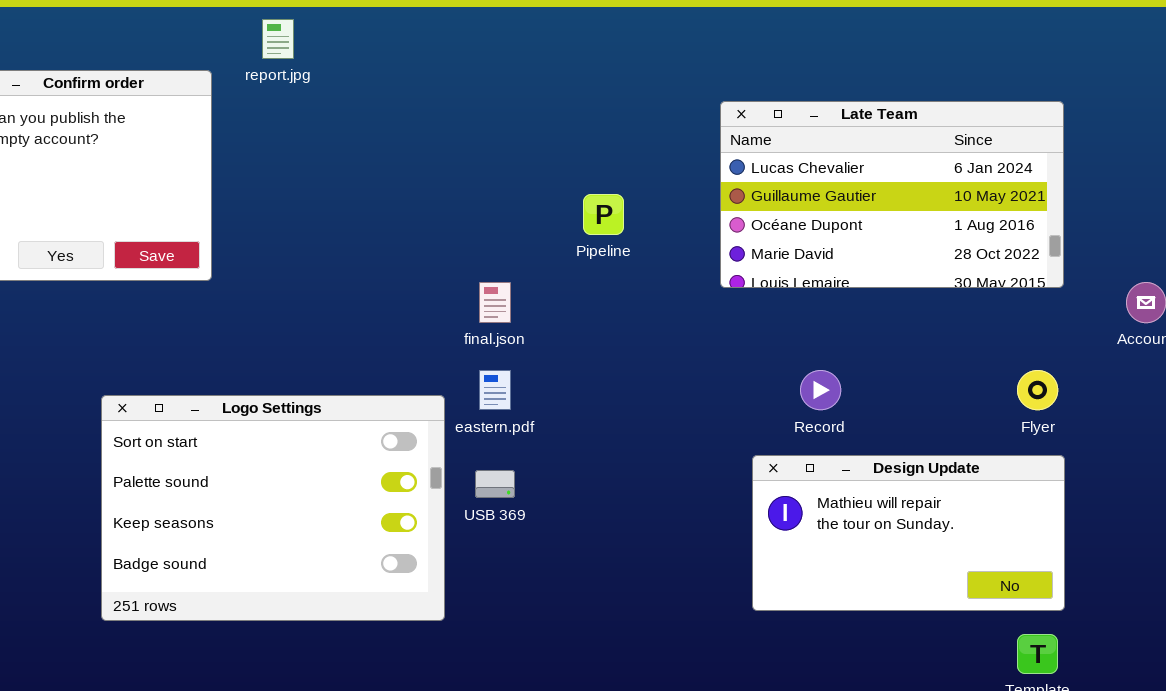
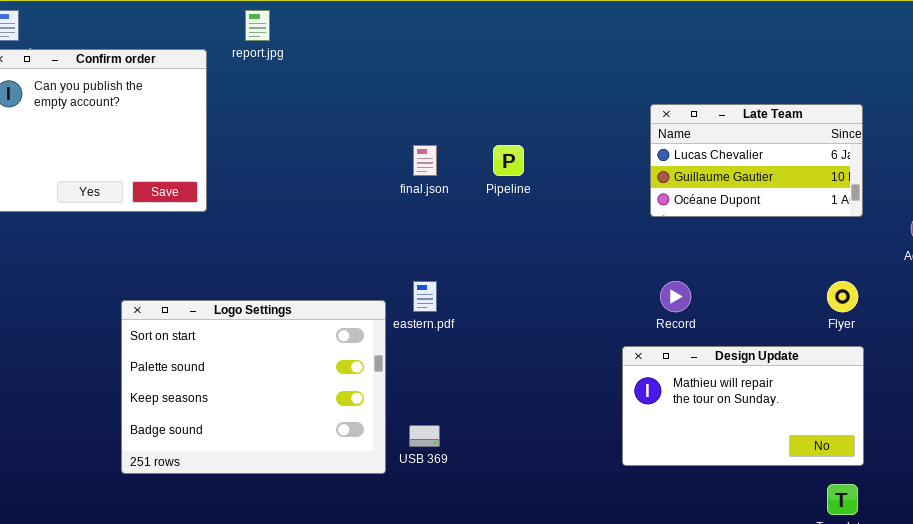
Late Team: [720,101,1064,288] -> [650,104,863,217], resized
final.json: [479,282,511,323] -> [413,145,437,176], moved
USB 369: [475,470,515,498] -> [409,425,440,447], moved

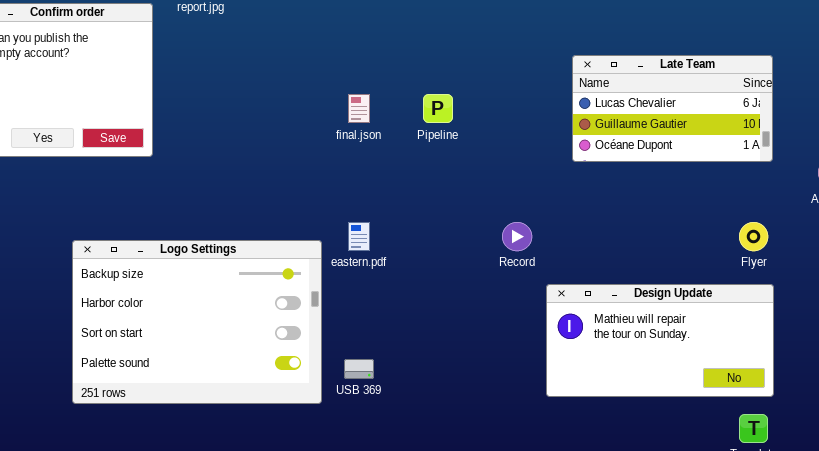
Record: [660,281,691,312] -> [502,222,532,251], moved
Logo Settings: [121,300,386,474] -> [72,240,322,404], scrolled up 2 rows

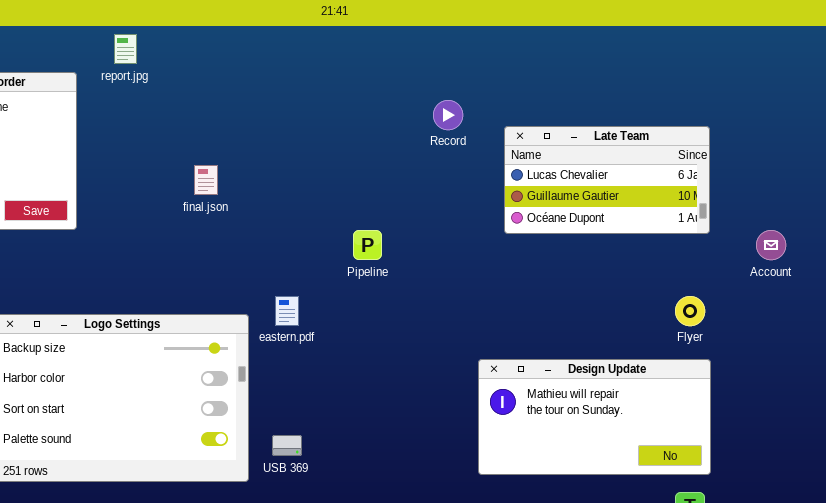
final.json: [348,94,370,123] -> [194,165,218,195], moved
Pipeline: [423,94,453,123] -> [353,230,382,260], moved
Record: [502,222,532,251] -> [433,100,463,130], moved

